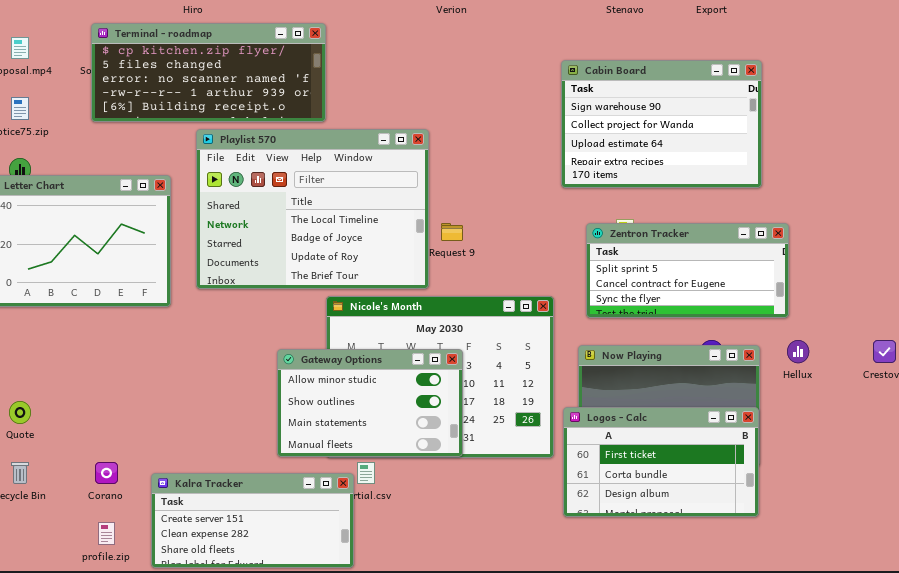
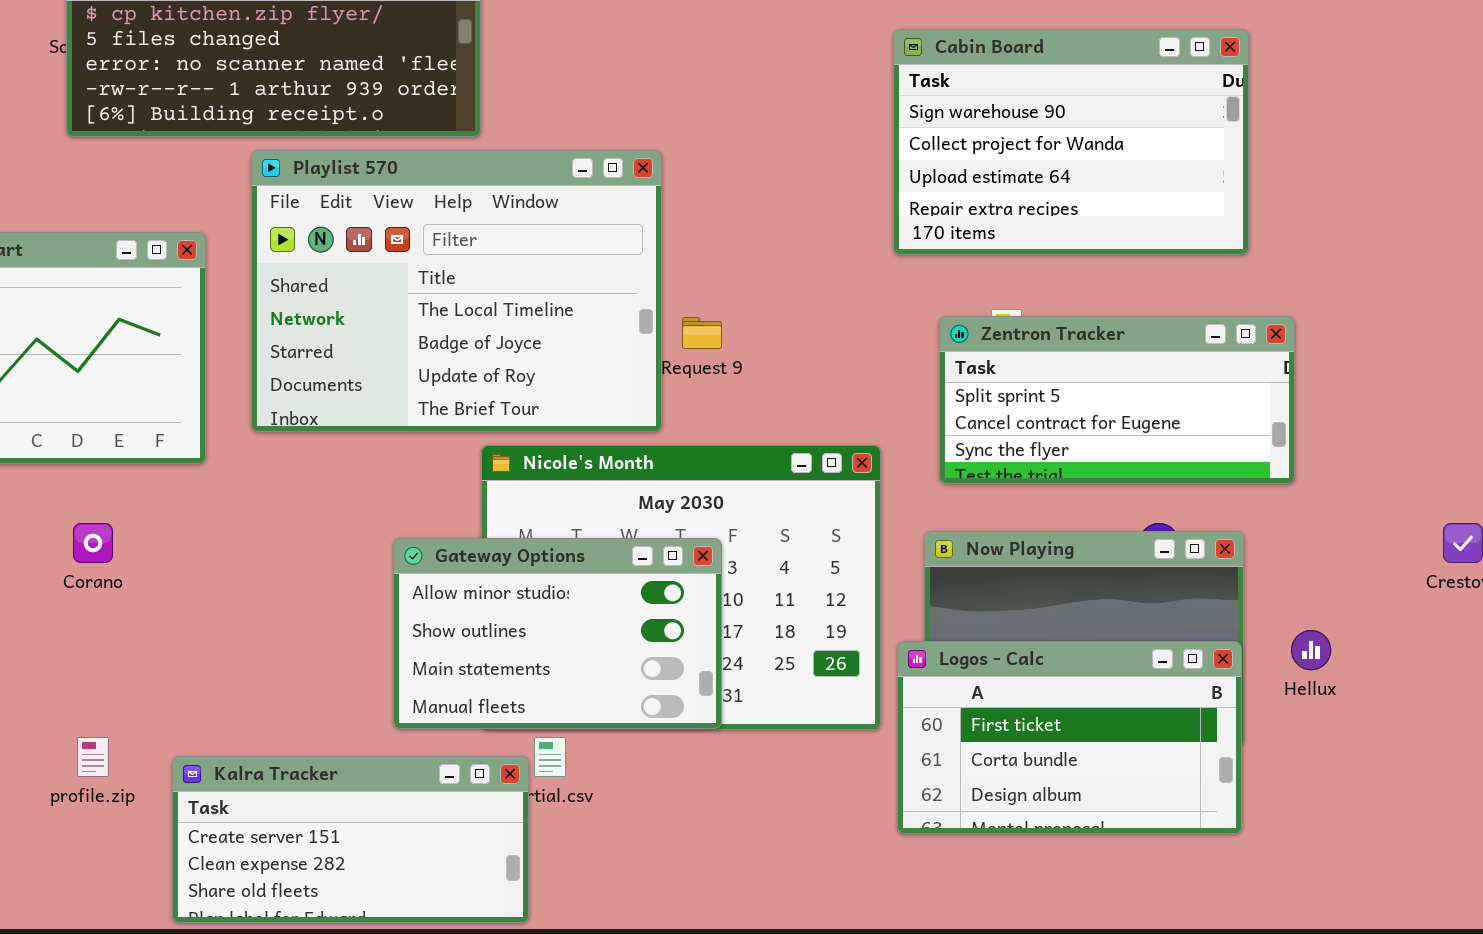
Hellux: [787,340,809,363] -> [1291,630,1331,670], moved
Corano: [95,462,118,484] -> [73,523,113,563], moved
profile.zip: [98,522,115,545] -> [77,737,109,777], moved

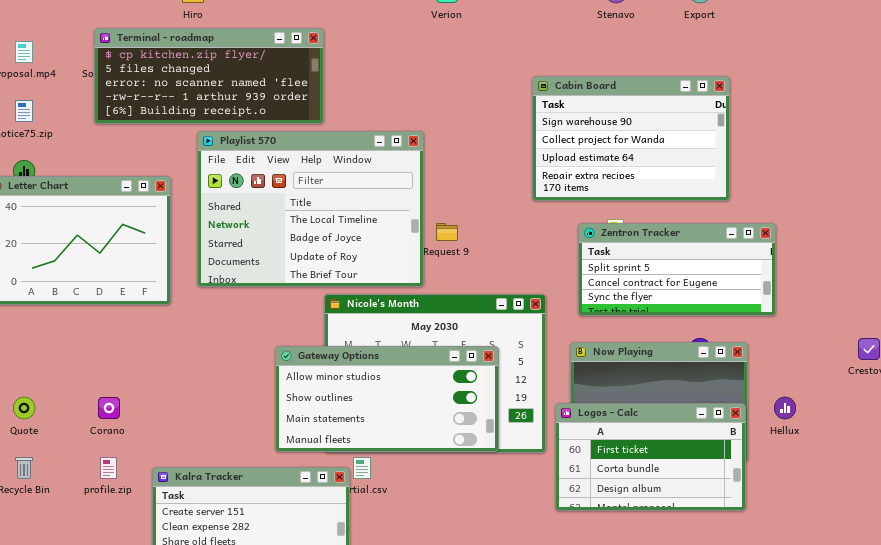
Cabin Board: [893,29,1249,255] -> [532,76,730,201], moved
Corano: [73,523,113,563] -> [98,397,120,419], moved
Gateway Options: [393,538,722,729] -> [275,346,499,452], resized

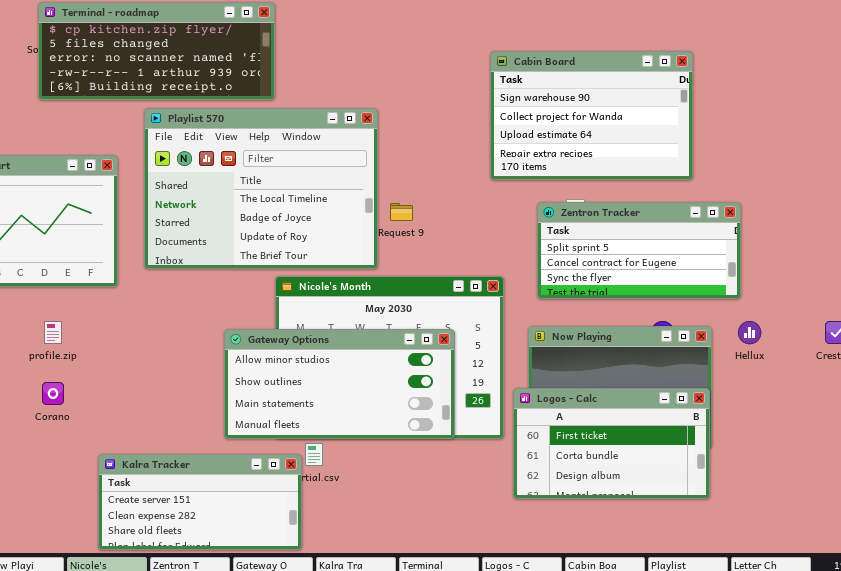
Hellux: [774,397,796,419] -> [738,321,761,344], moved
profile.zip: [100,457,117,479] -> [44,321,62,344], moved

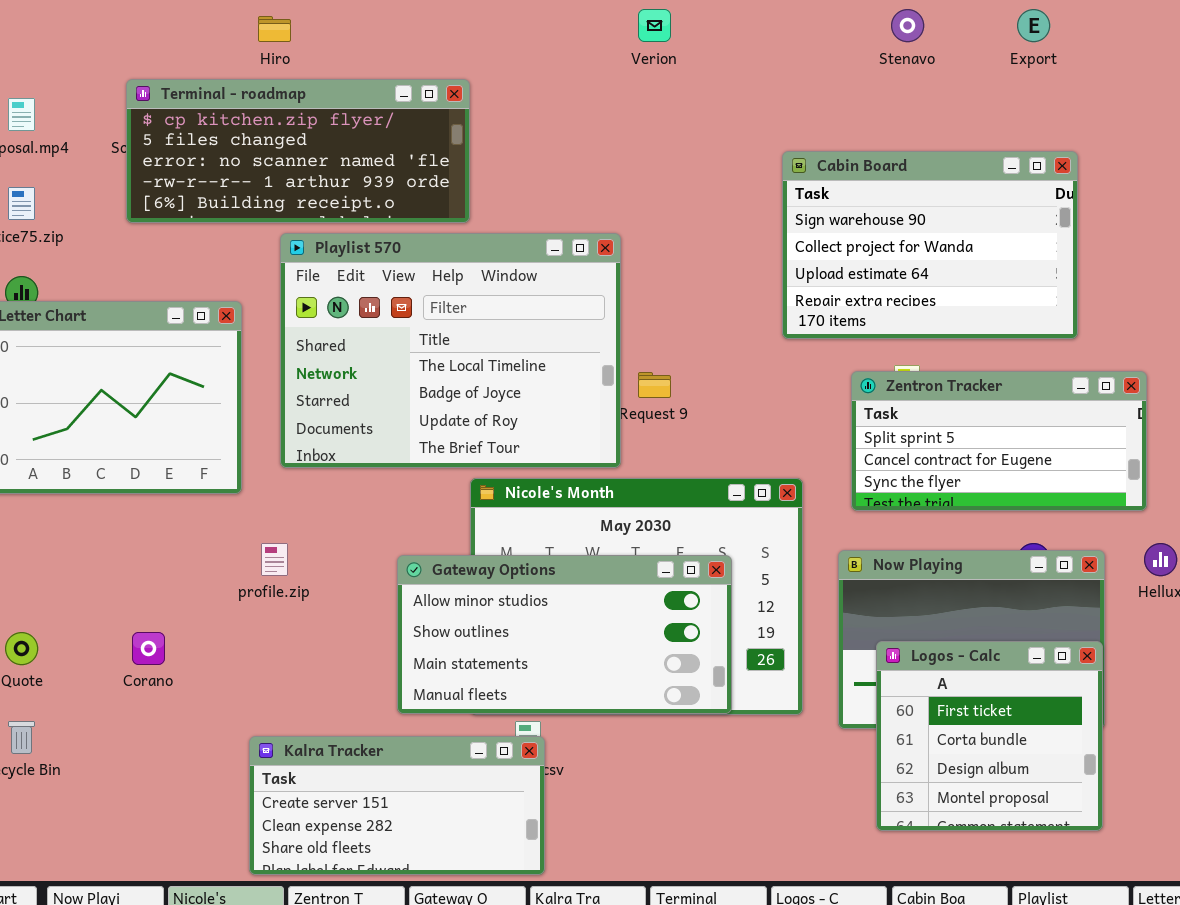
profile.zip: [44,321,62,344] -> [261,543,288,576], moved
Logos - Calc: [513,388,710,499] -> [876,641,1103,831], resized
Kalra Tracker: [98,454,302,550] -> [249,736,545,875], moved

